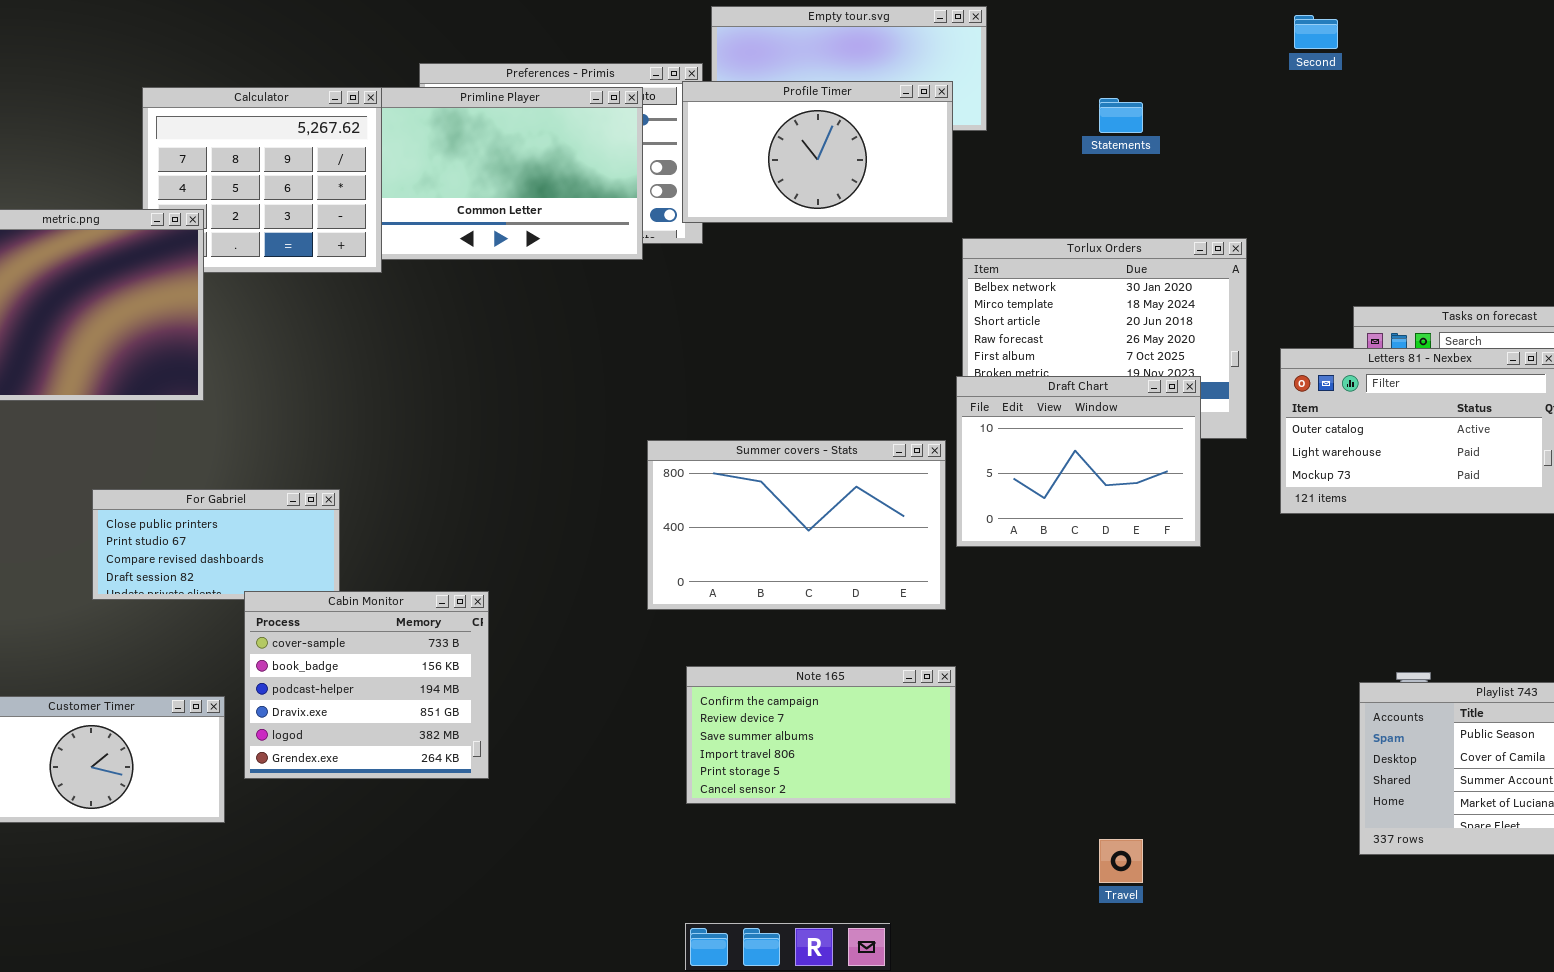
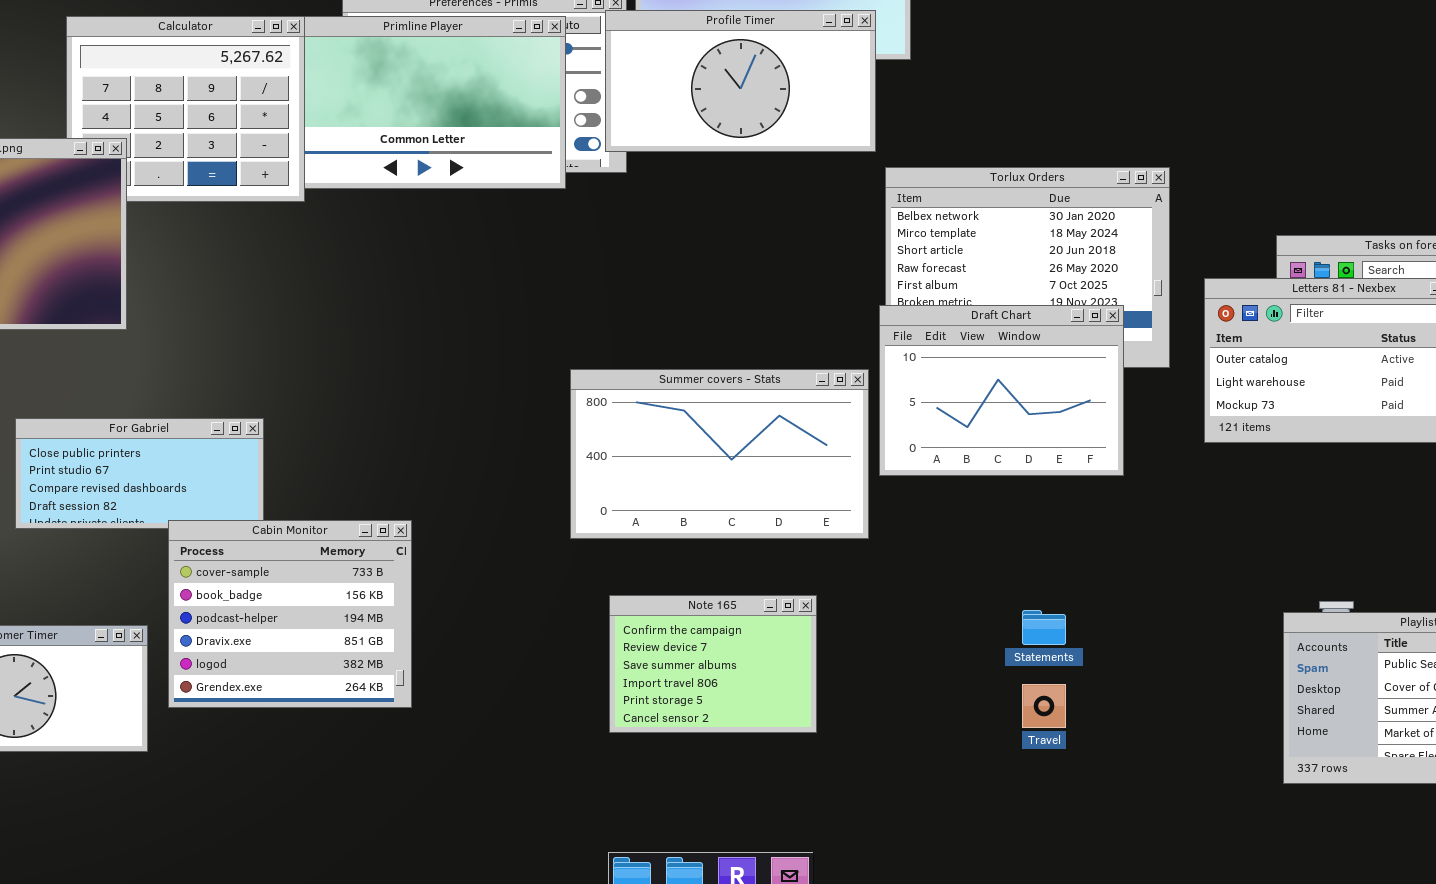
Statements: [1099,98,1143,133] -> [1022,610,1066,645], moved
Note 165: [686,666,956,804] -> [609,595,817,733], resized
Travel: [1099,839,1143,883] -> [1022,684,1066,728], moved

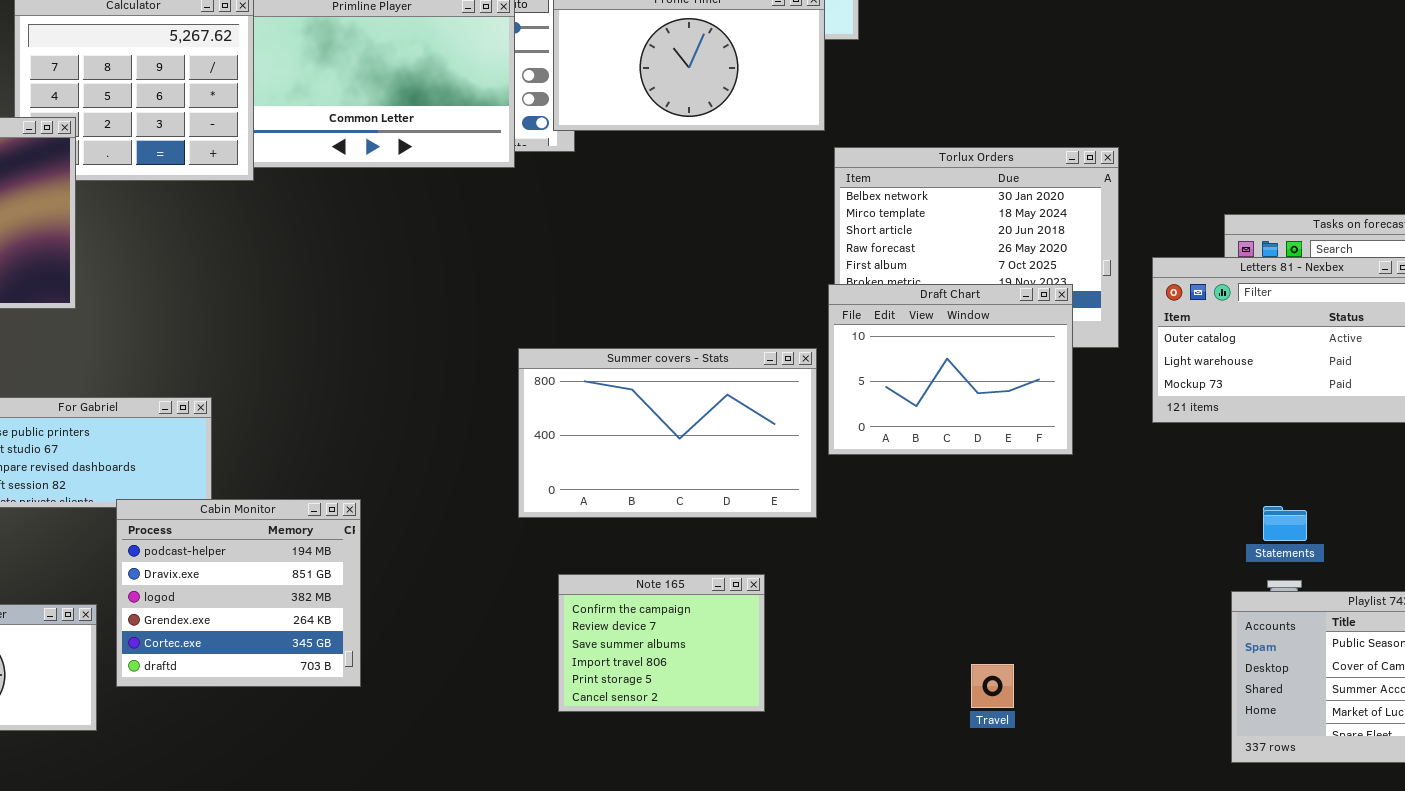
Cabin Monitor: [168,520,412,708] -> [116,499,361,687], scrolled down 2 rows
Statements: [1022,610,1066,645] -> [1263,506,1307,541], moved

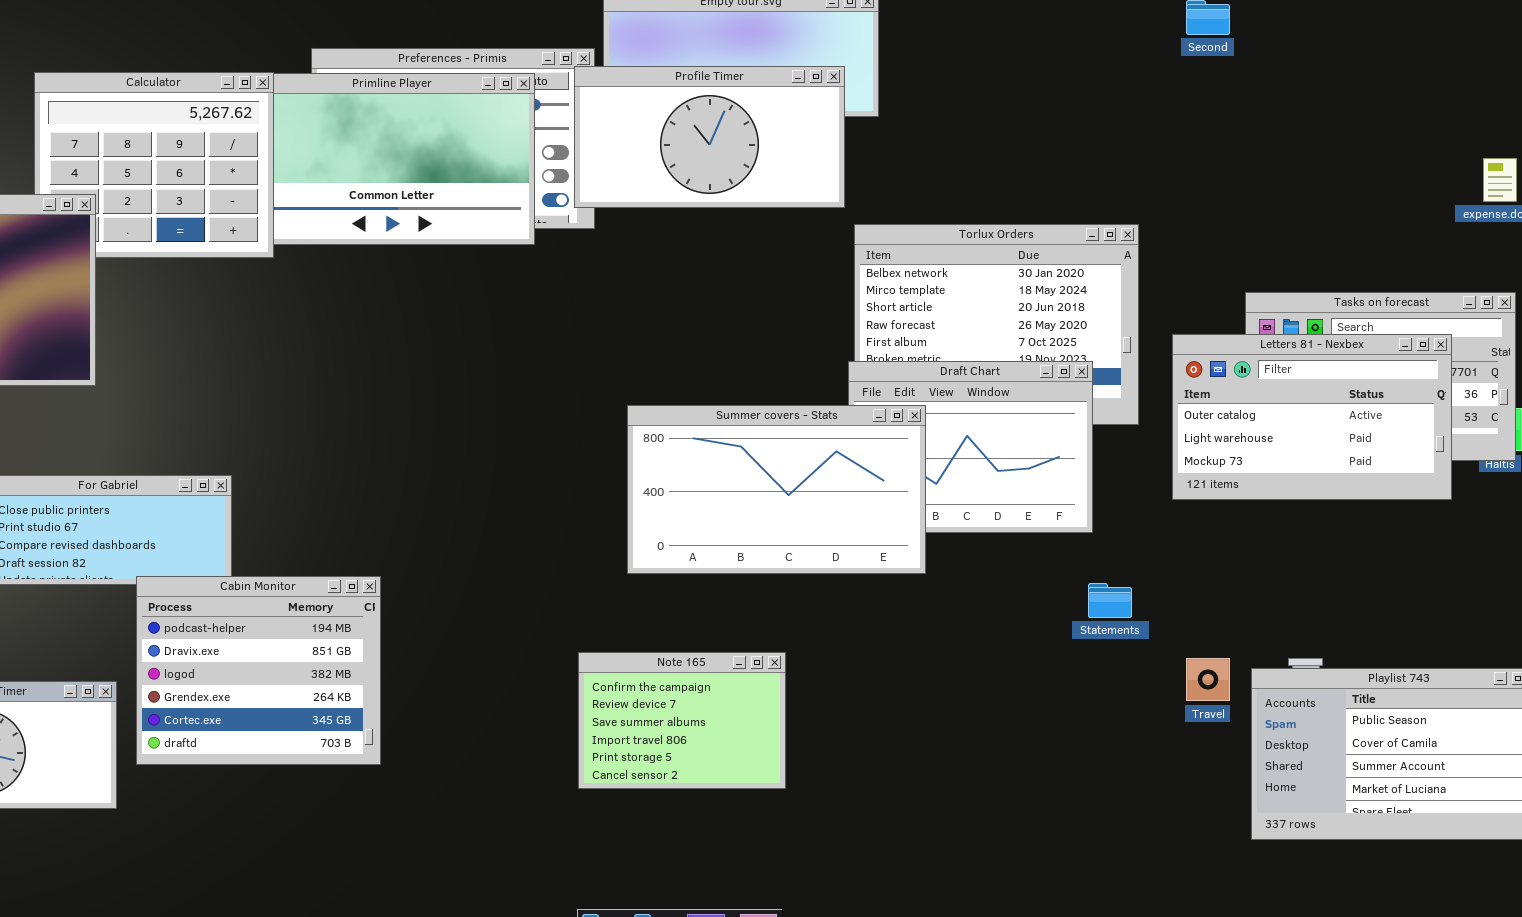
Summer covers - Stats: [518,348,817,518] -> [627,405,926,574], moved
Statements: [1263,506,1307,541] -> [1088,583,1132,618], moved
Travel: [971,664,1014,708] -> [1186,658,1230,701], moved

